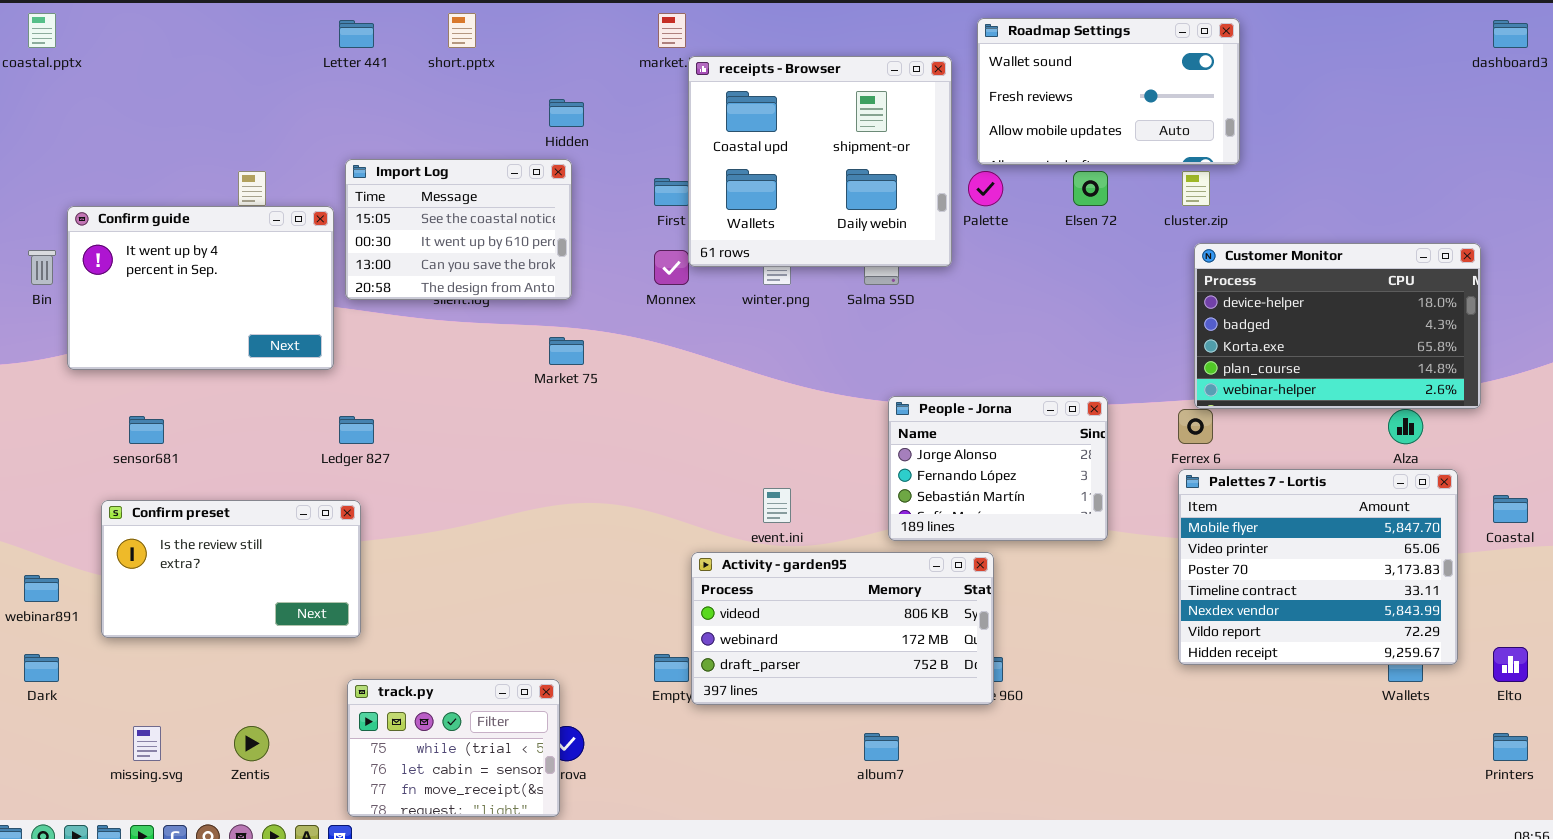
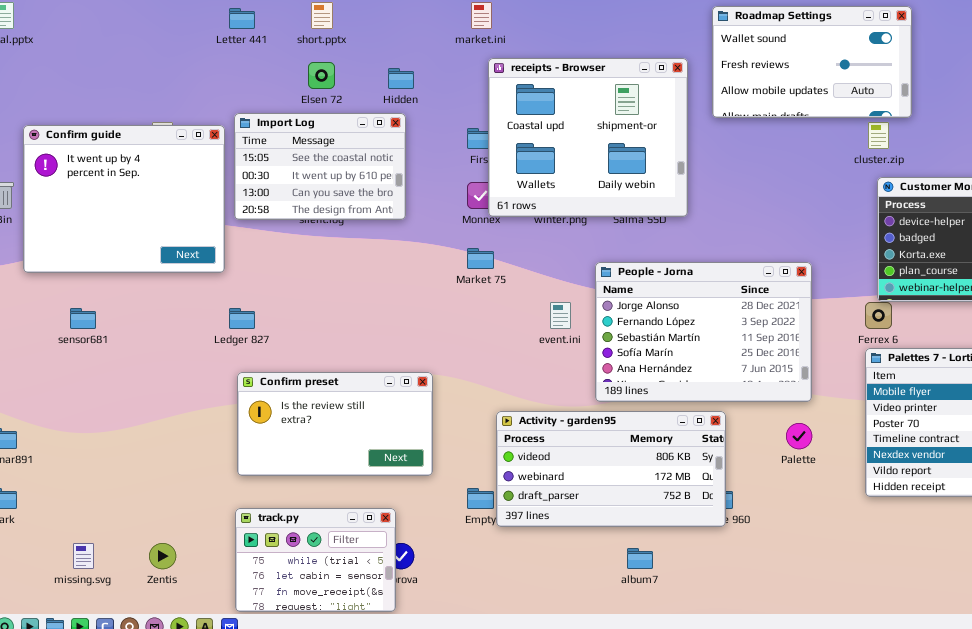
receipts - Browser: [688,56,952,267] -> [488,58,688,217], moved
Palette: [968,171,1003,206] -> [786,423,812,449], moved
Elsen 72: [1073,171,1108,206] -> [308,62,335,89], moved
Confirm guide: [67,206,334,370] -> [23,125,225,273], resized
Market 75: [549,337,584,365] -> [467,248,494,269], moved
People - Jorna: [888,396,1108,541] -> [595,262,812,402], resized
event.ini: [763,488,791,523] -> [550,302,571,329], moved
Confirm preset: [101,500,361,638] -> [237,372,433,476], moved

